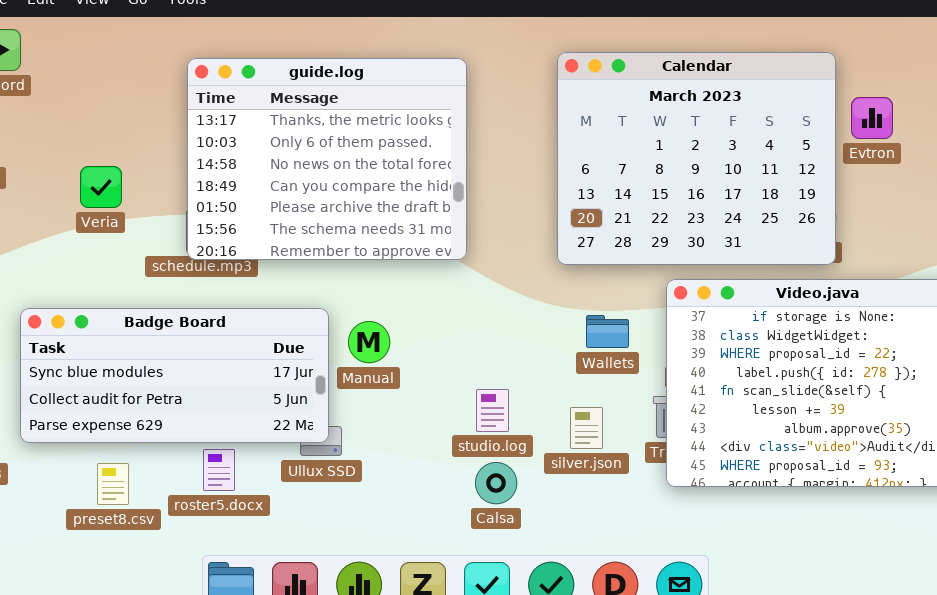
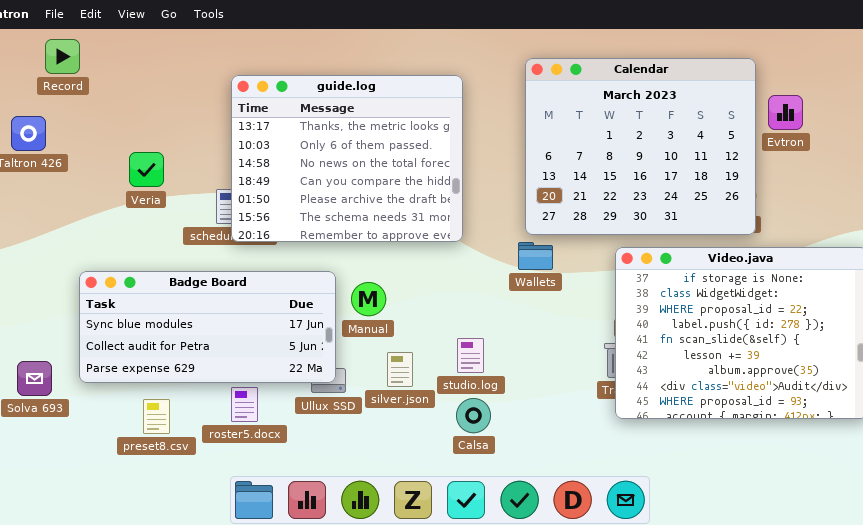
guide.log: [187,58,467,260] -> [231,75,463,242], moved
Wallets: [586,315,629,348] -> [518,242,553,270], moved
silver.json: [570,407,603,449] -> [387,352,413,387], moved

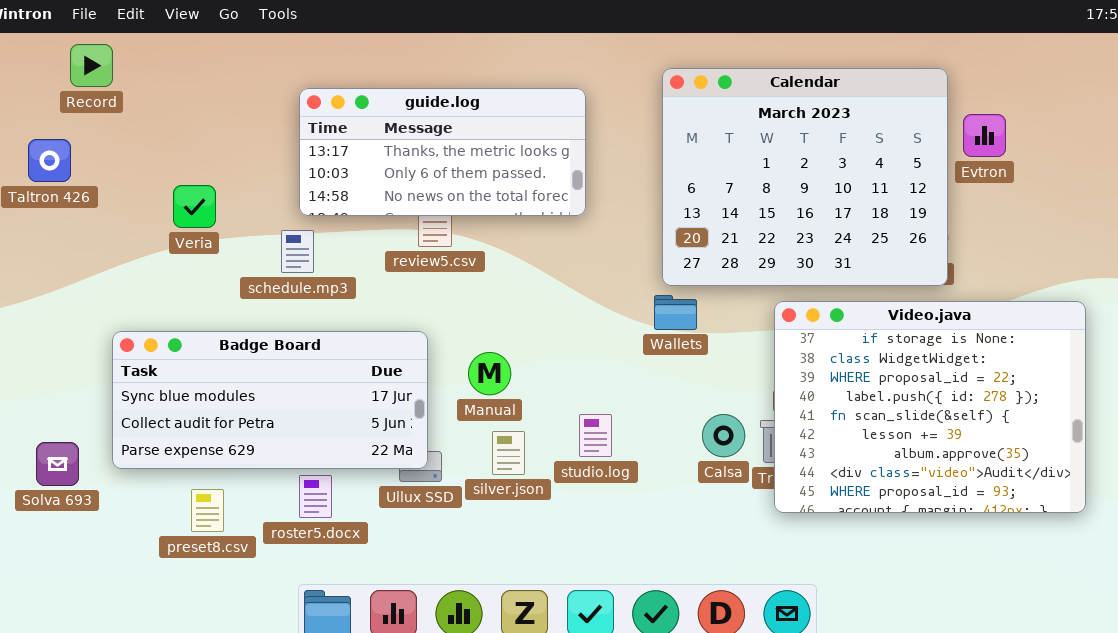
guide.log: [231,75,463,242] -> [299,88,586,216], resized
Manual: [351,282,386,316] -> [468,352,511,395], moved
Calsa: [456,398,491,433] -> [702,414,745,457], moved

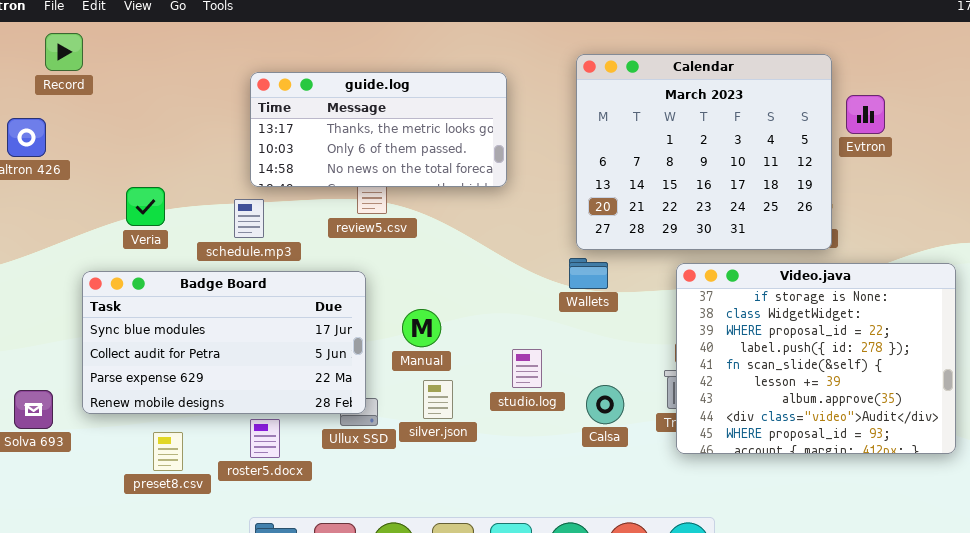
Veria: [173,185,216,228] -> [126,187,165,226], moved
Badge Board: [112,331,428,469] -> [82,271,366,414], resized
studio.log: [579,414,612,457] -> [512,349,542,388], moved
Calsa: [702,414,745,457] -> [586,385,624,424], moved

